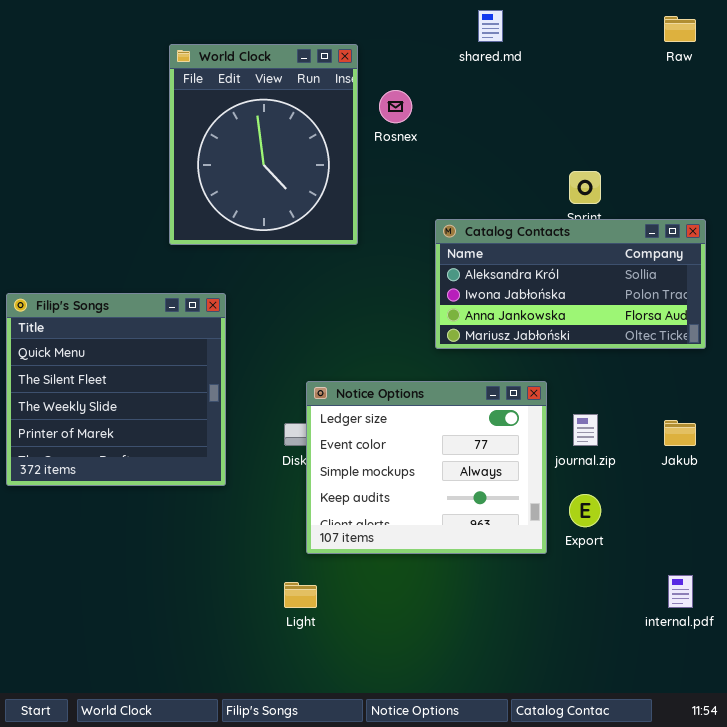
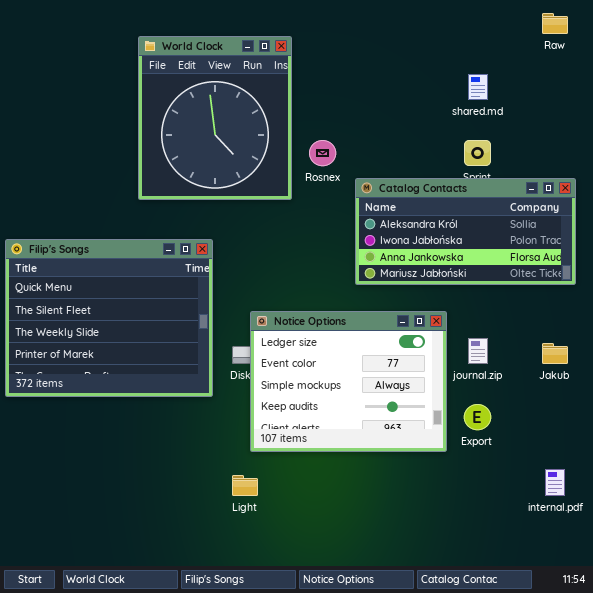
shared.md: [478,10,503,42] -> [468,74,488,100], moved
Rosnex: [379,90,412,123] -> [309,140,336,166], moved
Filip's Songs: [6,293,226,486] -> [5,239,213,397], resized

